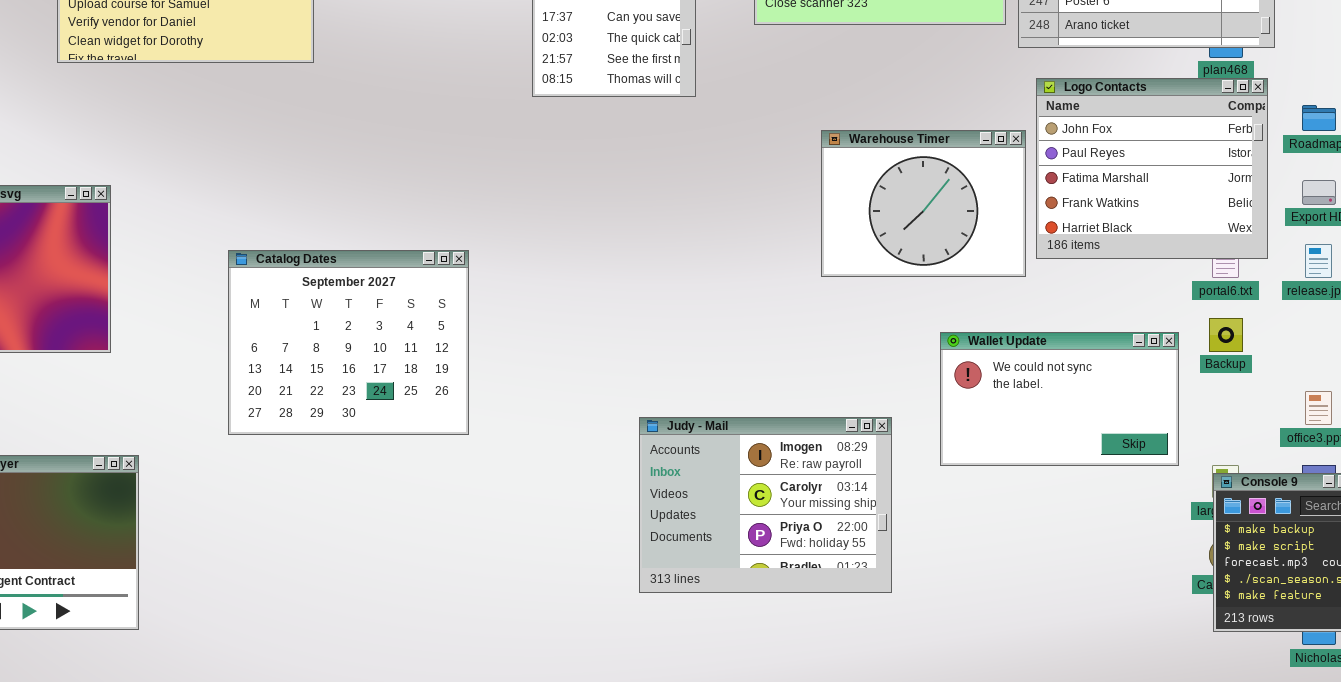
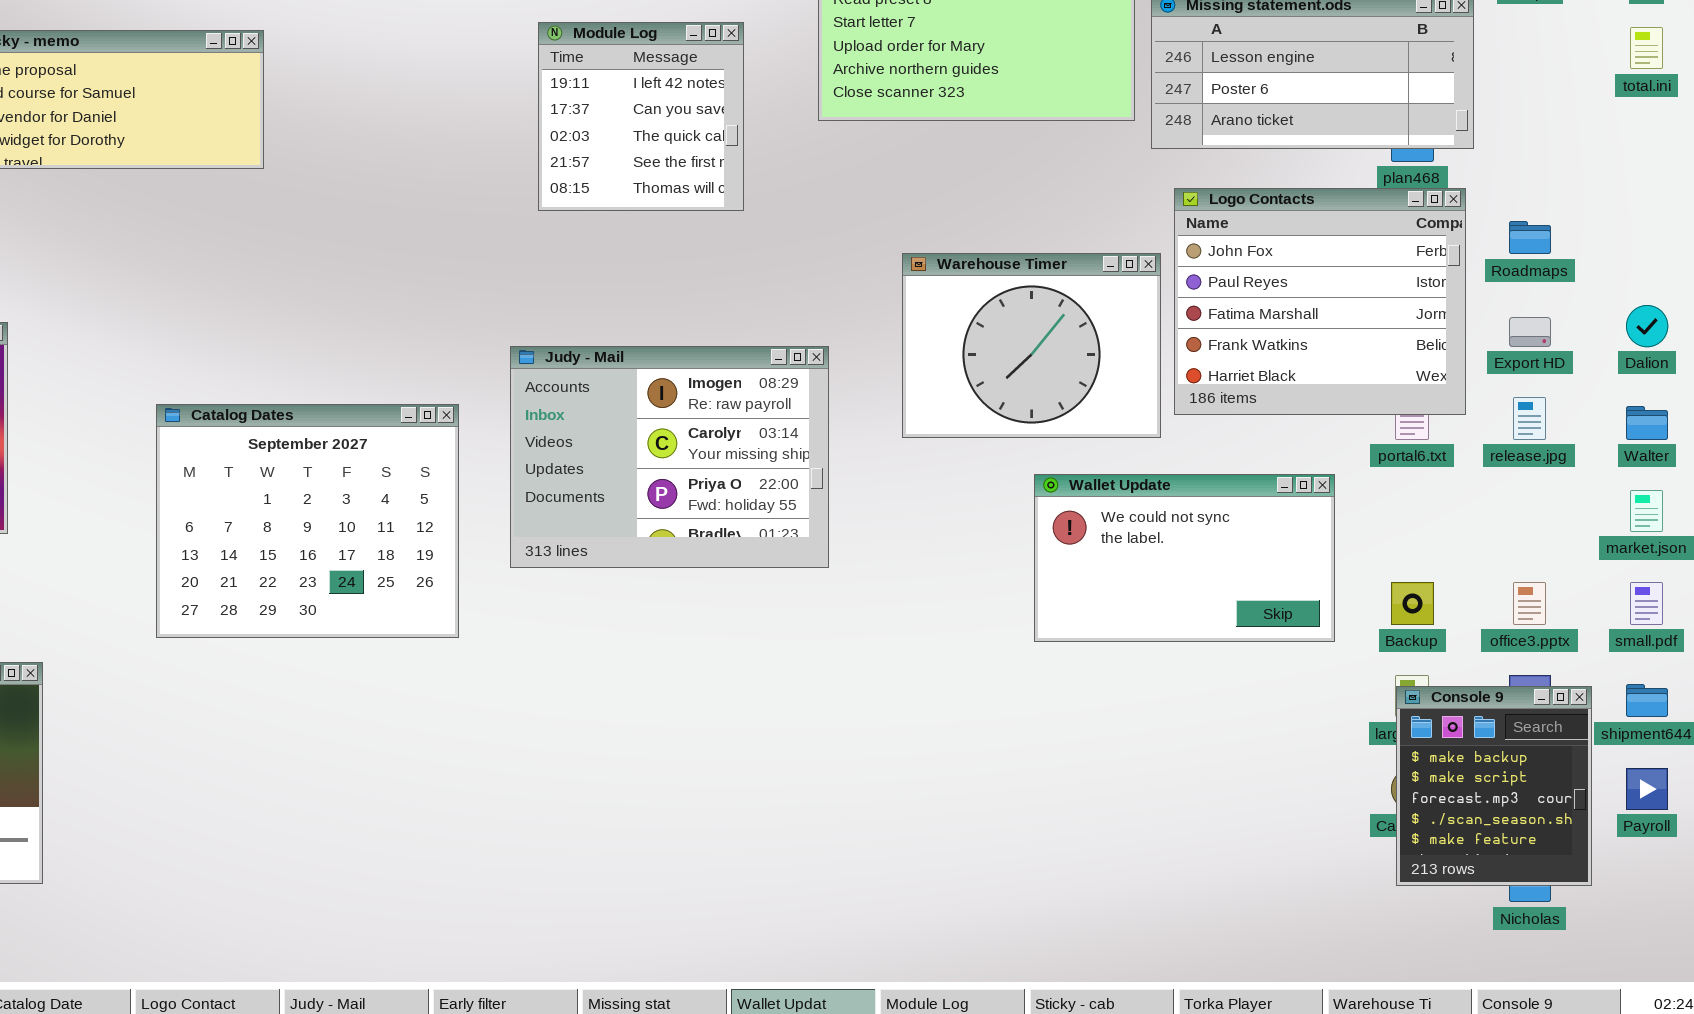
Backup: [1209,318,1243,352] -> [1391,582,1434,625], moved
Wallet Update: [940,332,1179,466] -> [1034,474,1335,642], moved
Judy - Mail: [639,417,892,593] -> [510,346,829,568], moved

